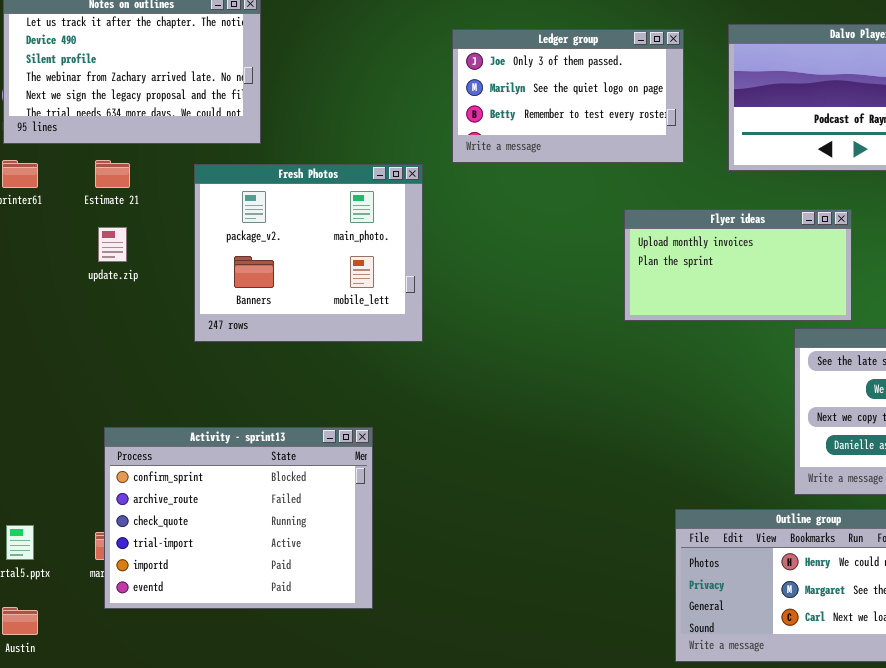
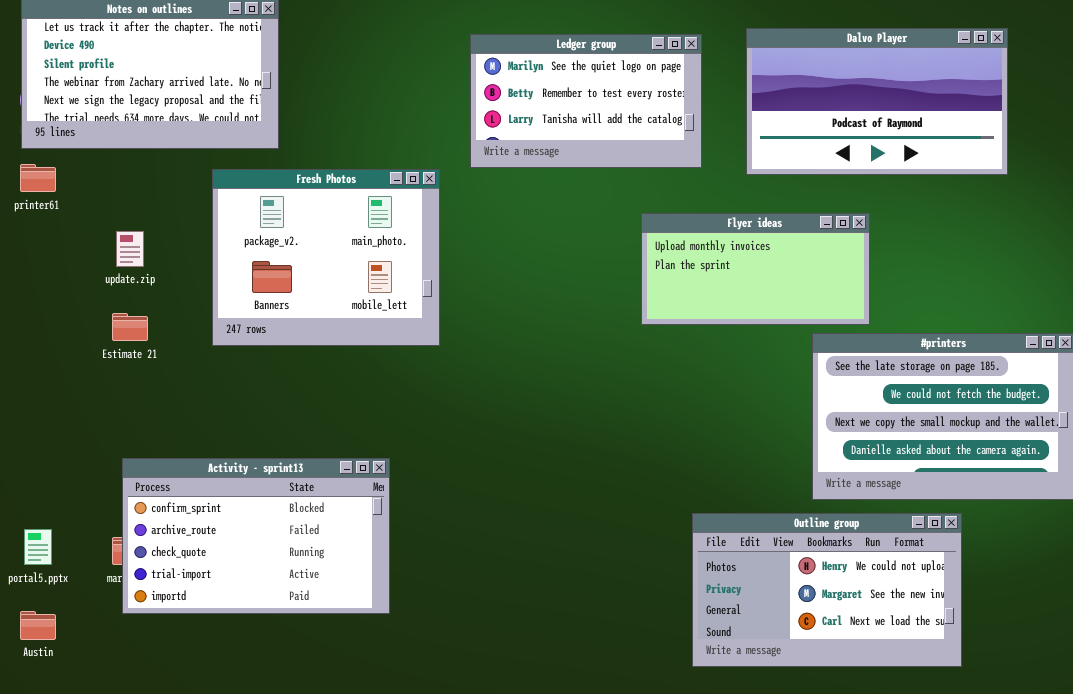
Ledger group: [452,29,684,163] -> [470,34,702,168], scrolled down 1 row
Estimate 21: [95,160,130,188] -> [112,313,148,341], moved
Activity - sprint13: [104,427,373,609] -> [122,458,390,614], resized

